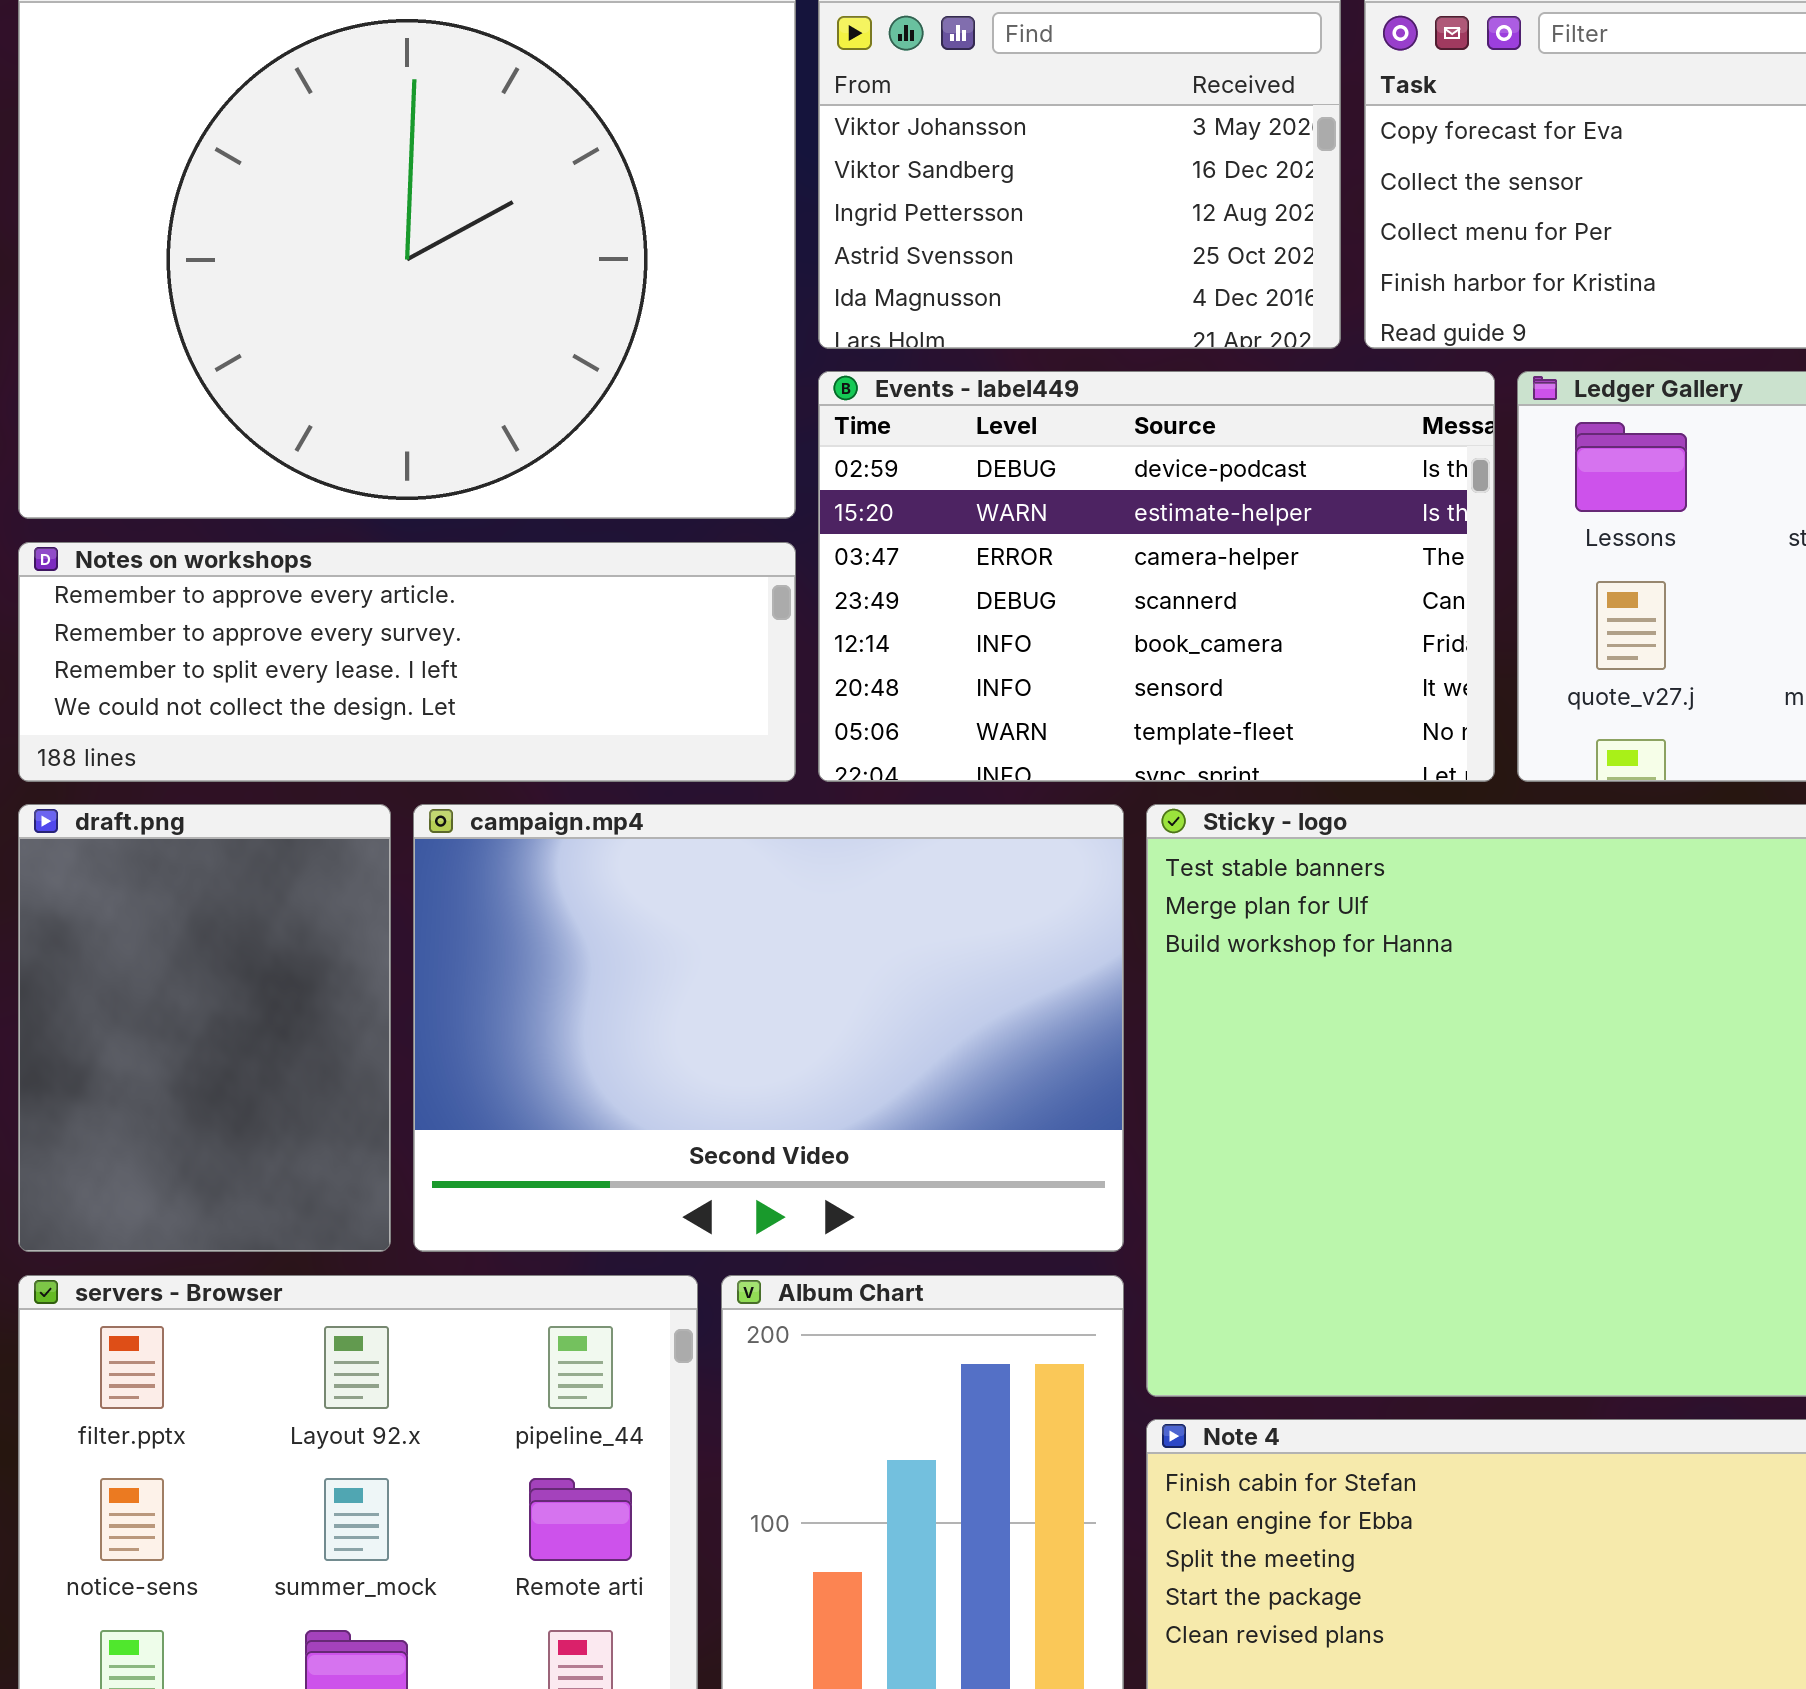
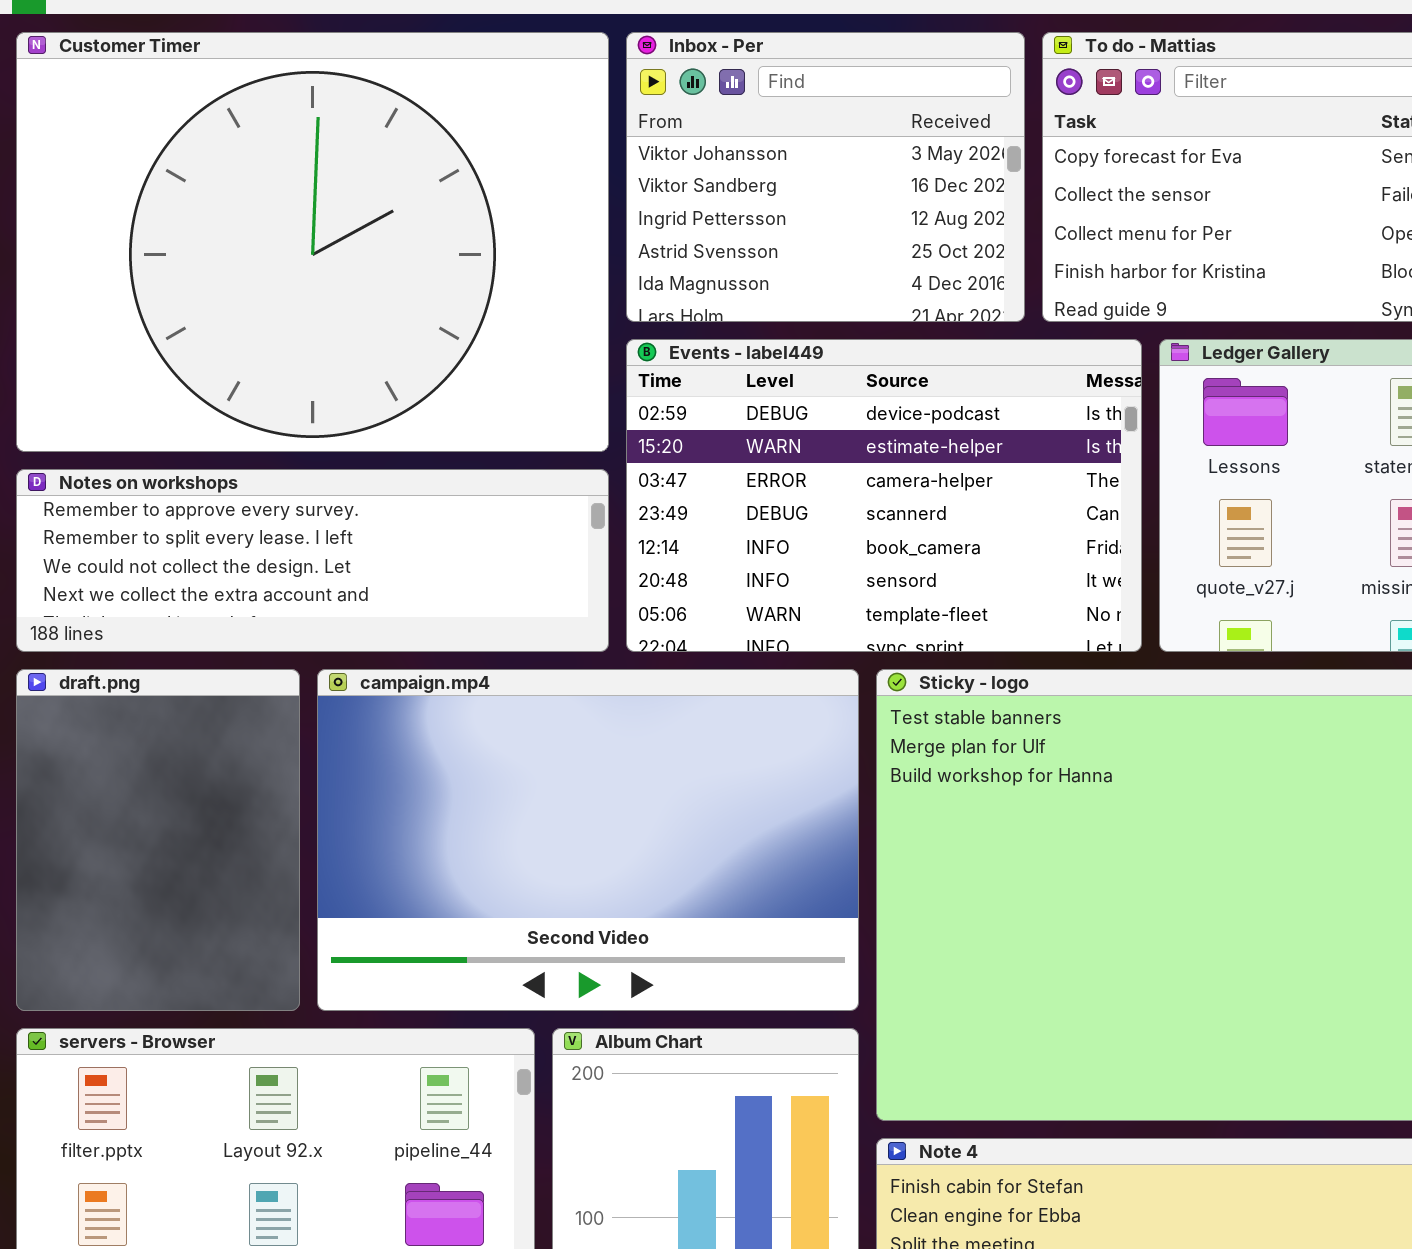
Notes on workshops: [18,542,796,782] -> [16,469,609,652], scrolled down 1 row

